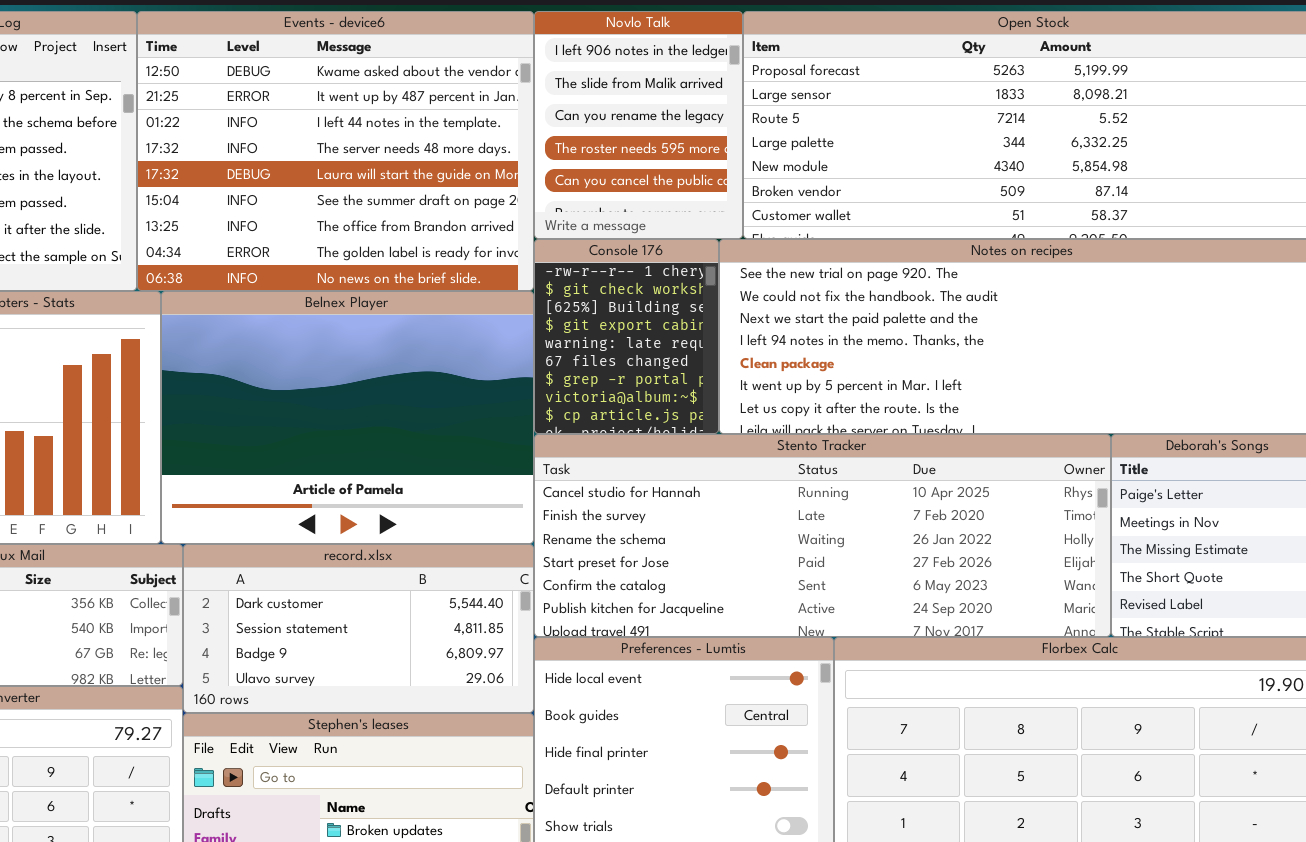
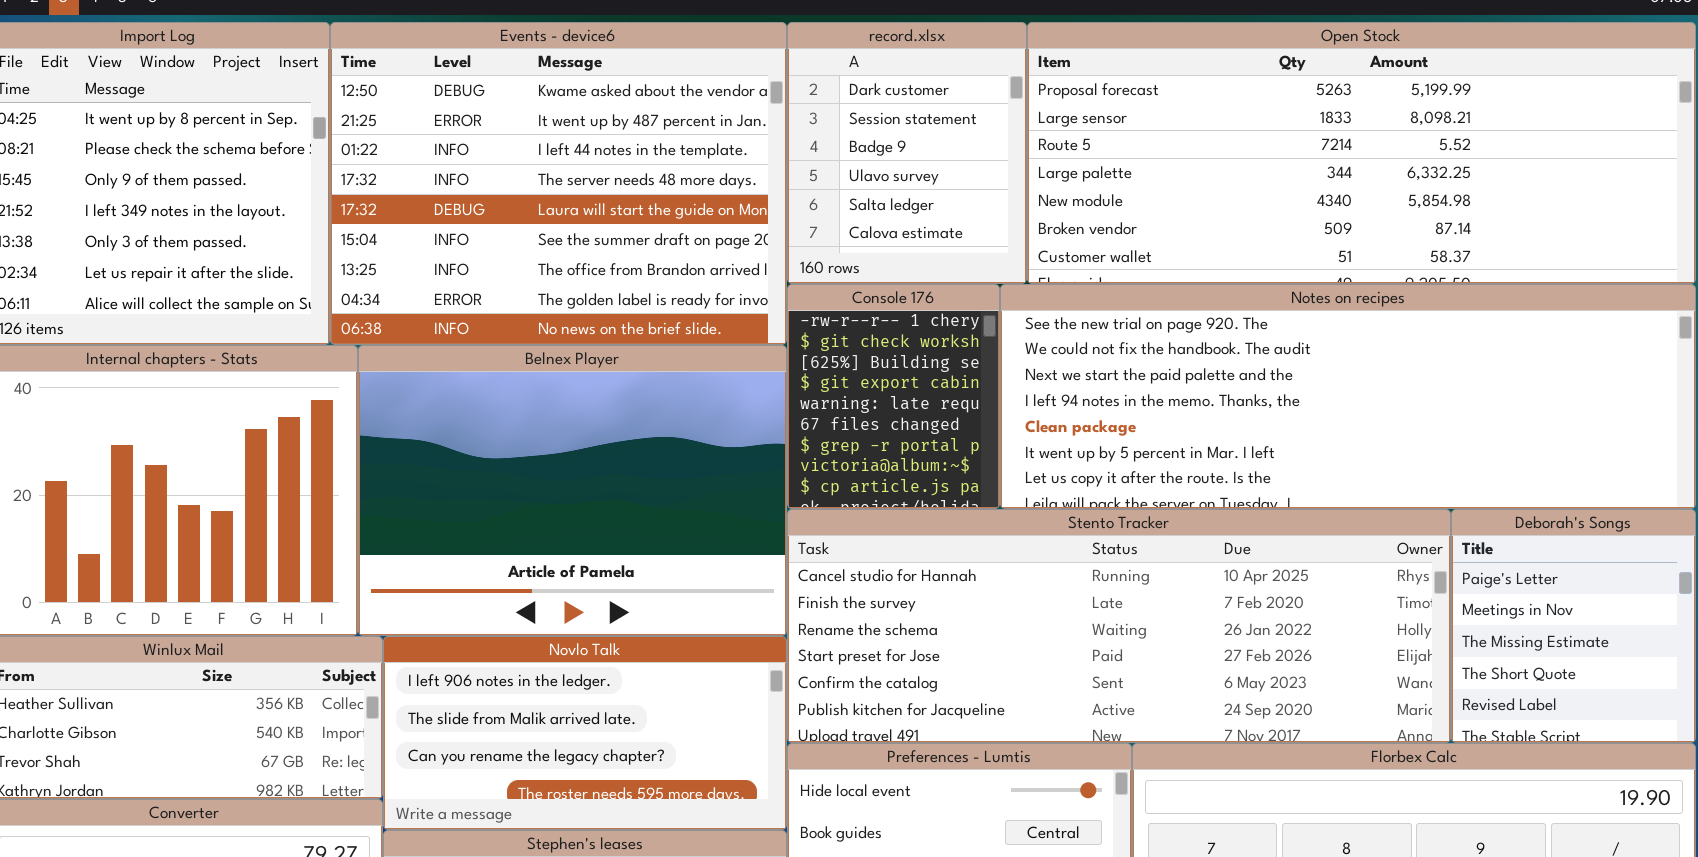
Novlo Talk: [534,11,743,239] -> [383,636,787,830], moved, resized
record.xlsx: [183,544,534,713] -> [787,22,1027,284], moved, resized

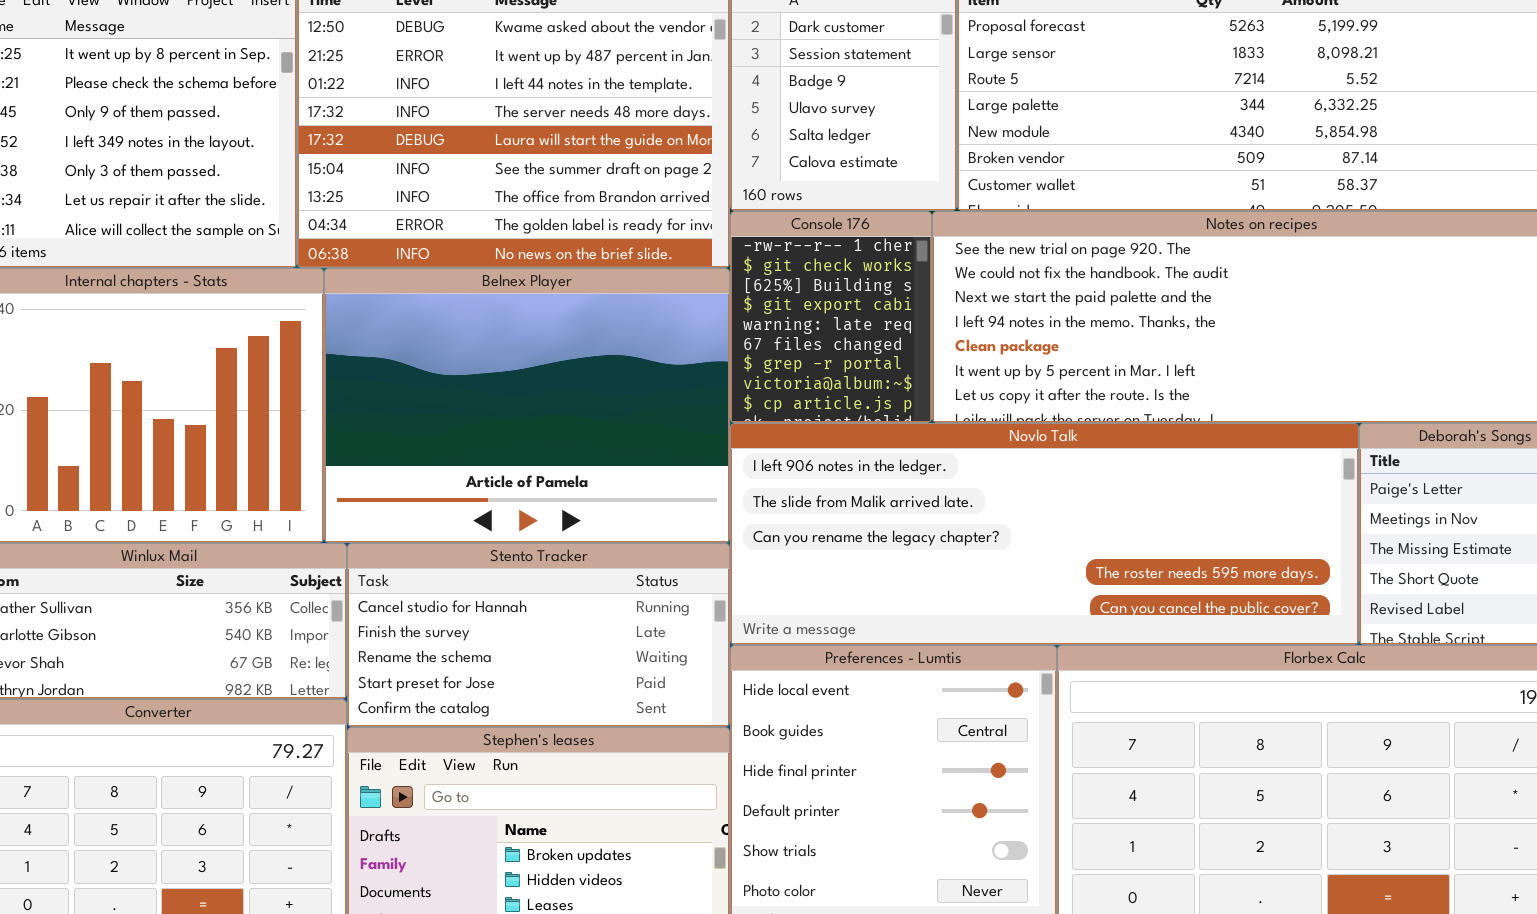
Stento Tracker: [787,509,1451,743] -> [347,543,730,727], moved, resized
Novlo Talk: [383,636,787,830] -> [730,423,1359,645], moved, resized

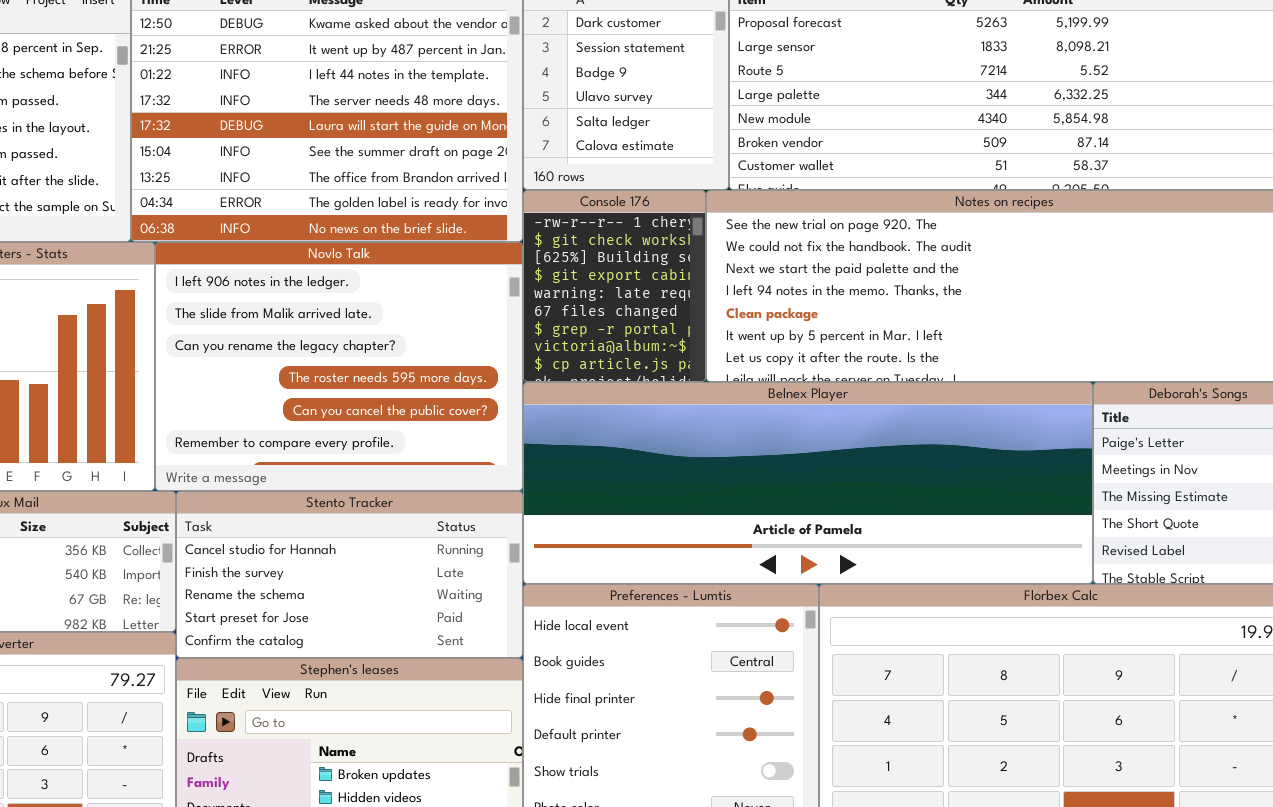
Belnex Player: [324,268,730,543] -> [523,382,1093,584], moved, resized
Novlo Talk: [730,423,1359,645] -> [155,242,523,491], moved, resized

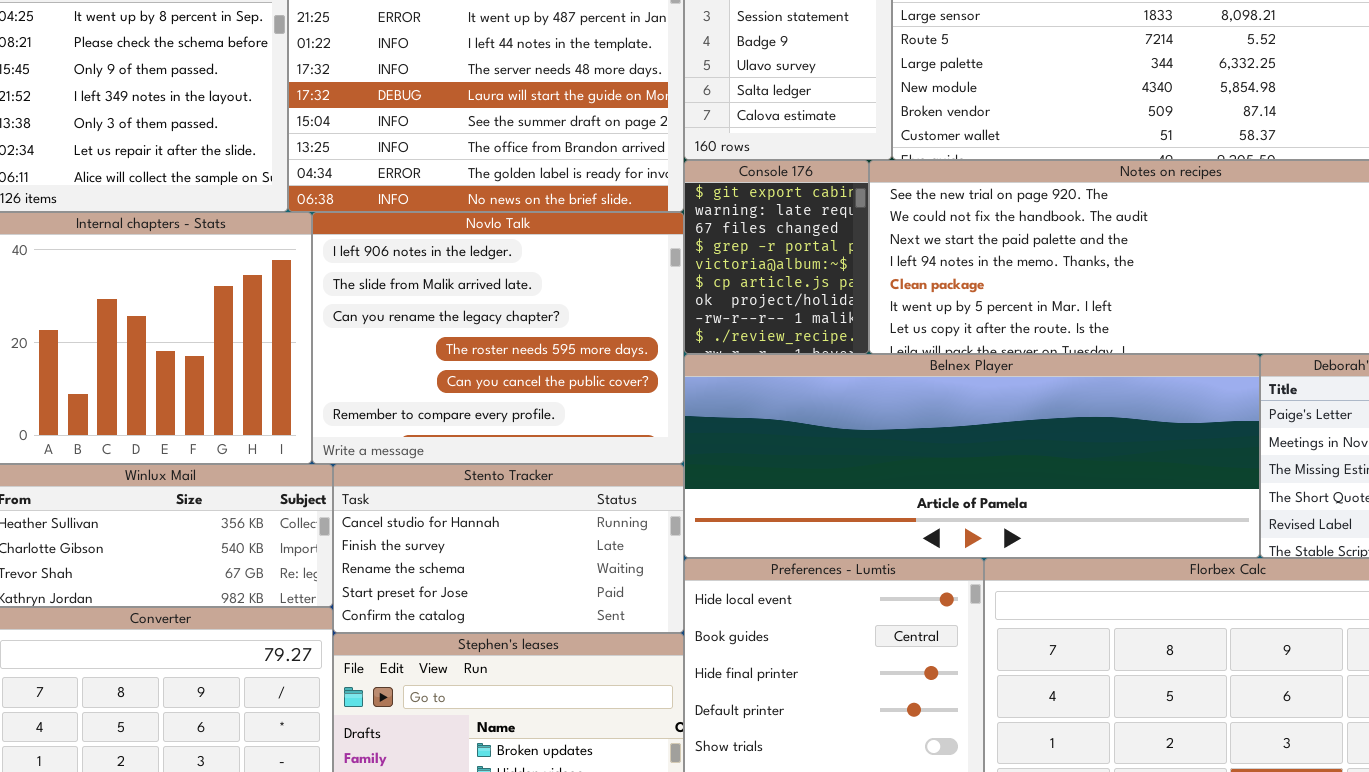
Console 176: [523,190,706,382] -> [684,160,869,354], scrolled down 3 rows

